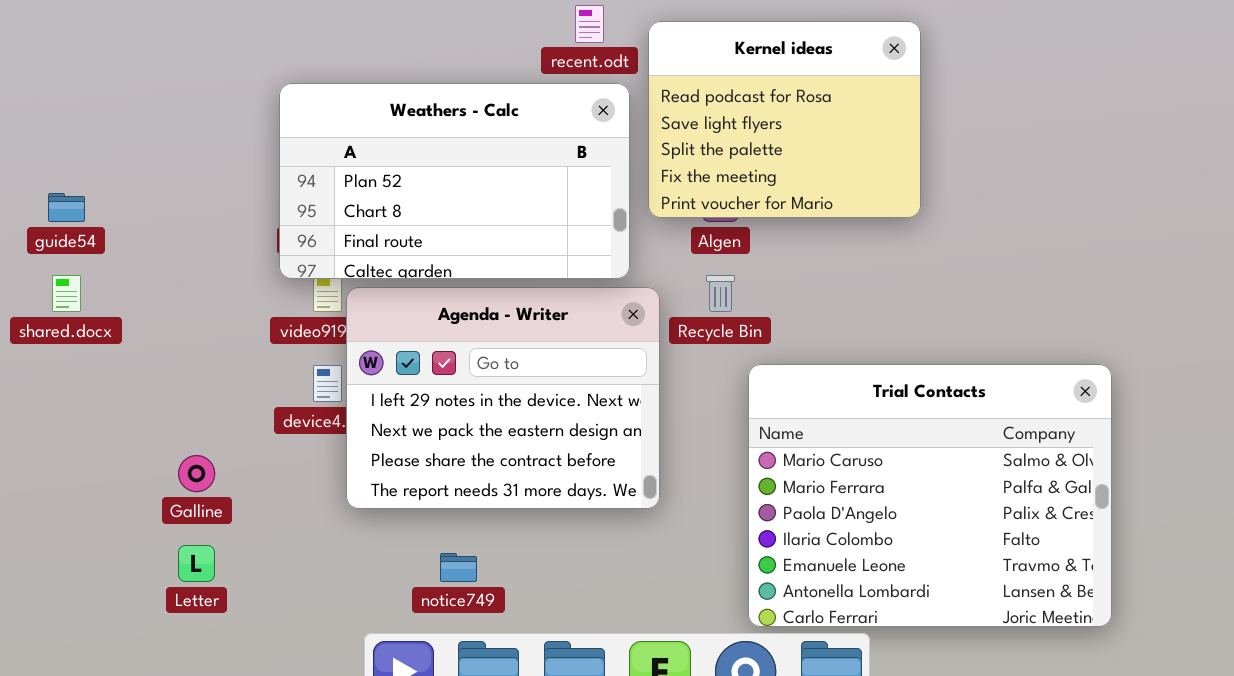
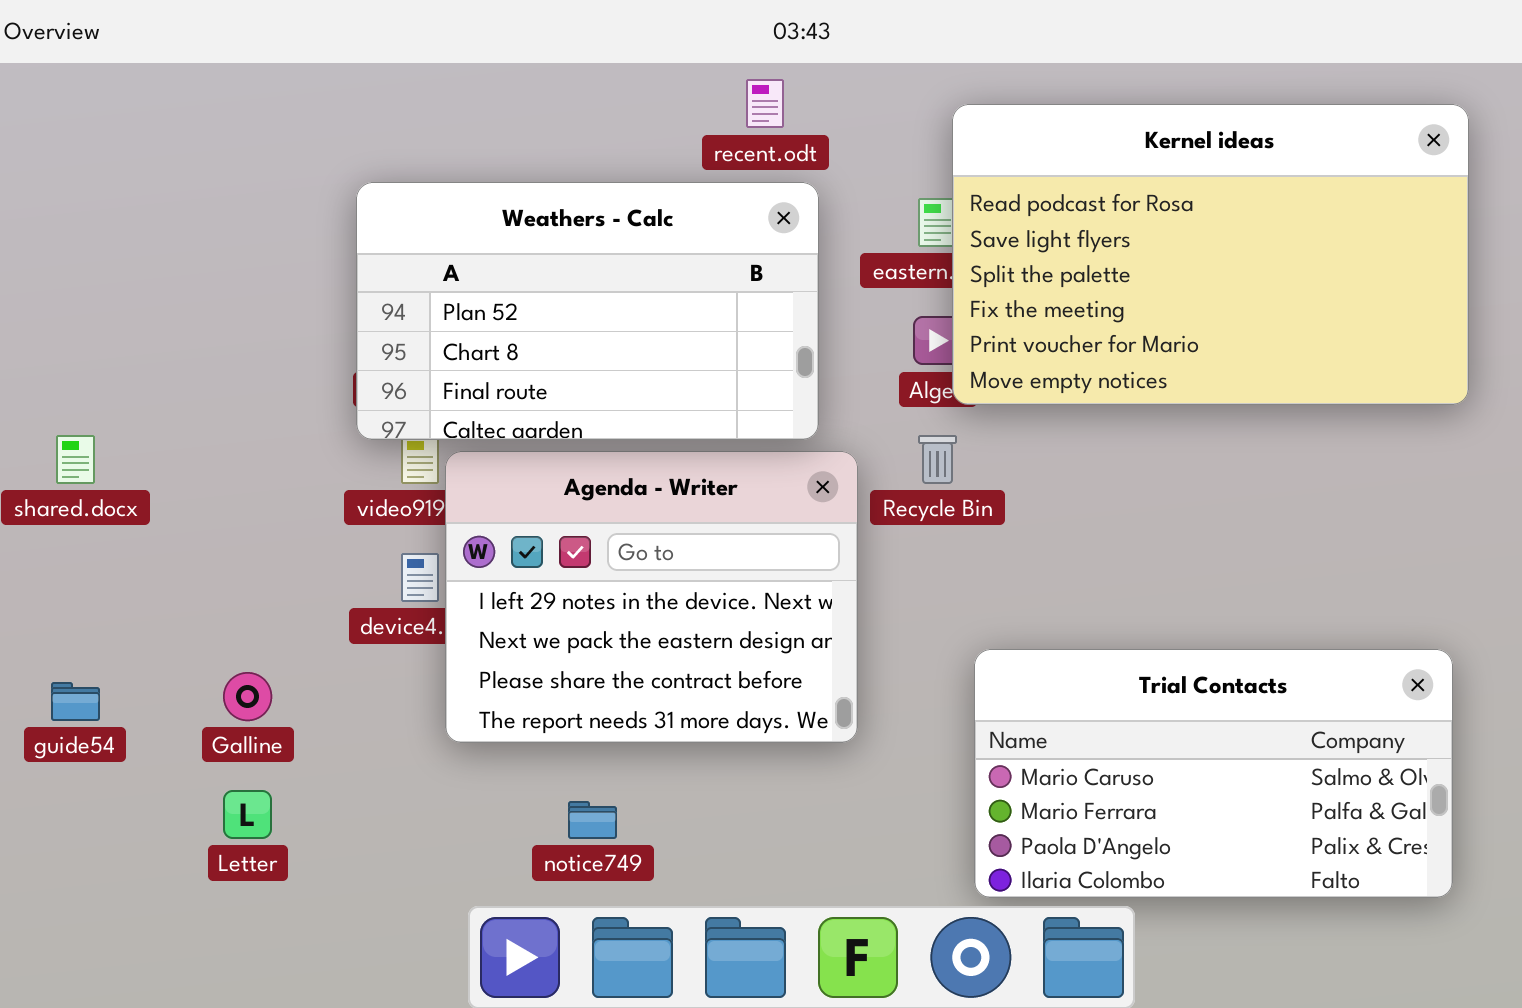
Kernel ideas: [648,21,921,218] -> [952,104,1469,405], moved, resized
guide54: [48,193,85,222] -> [51,682,100,721], moved
Trial Contacts: [748,364,1112,627] -> [974,649,1453,898], resized

